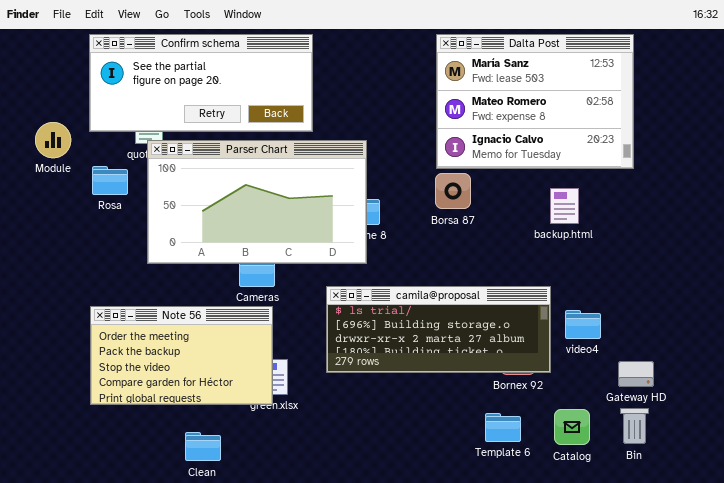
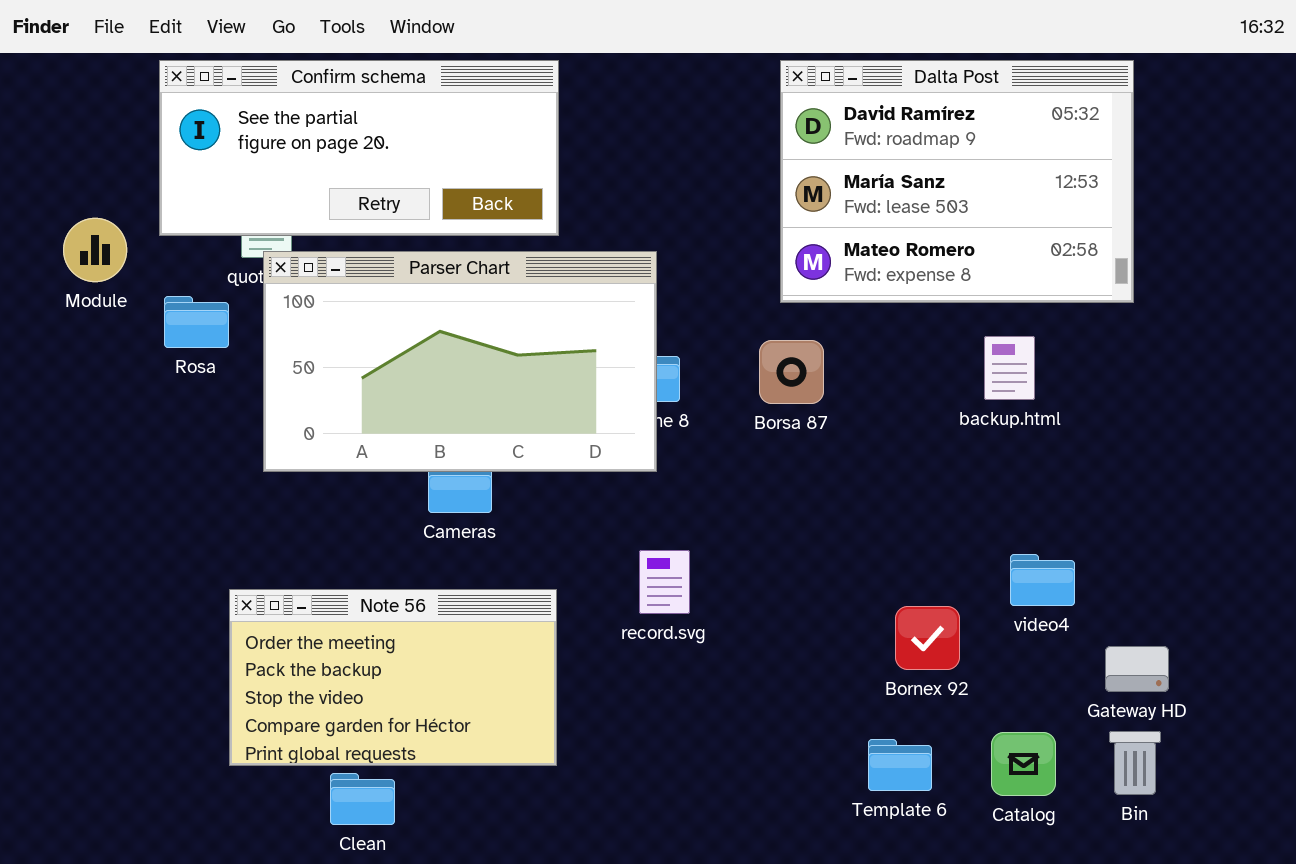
Dalta Post: [436,34,634,169] -> [780,60,1134,303], scrolled up 1 row
Borsa 87: [435,173,471,209] -> [759,340,824,404], moved
camila@proposal: [326,286,551,373] -> none, closed
Note 56: [90,306,273,405] -> [229,589,557,766], moved

